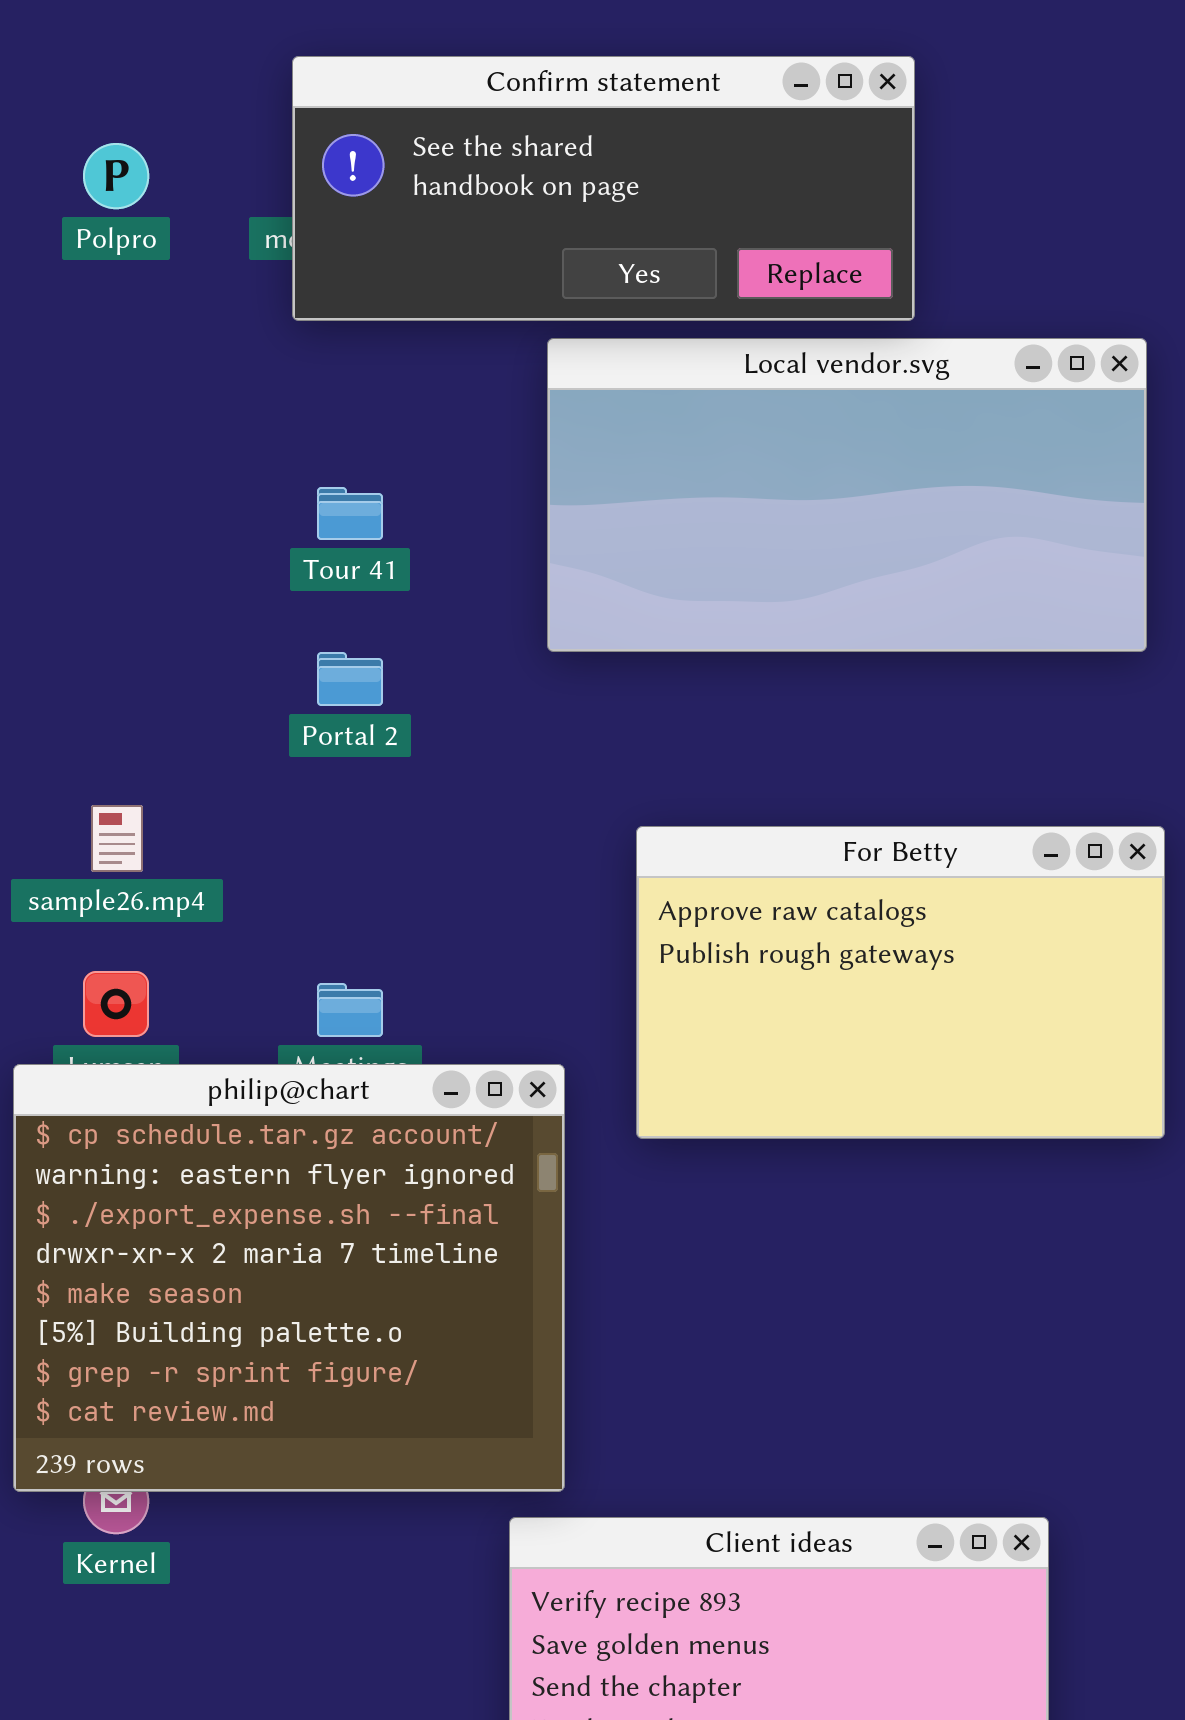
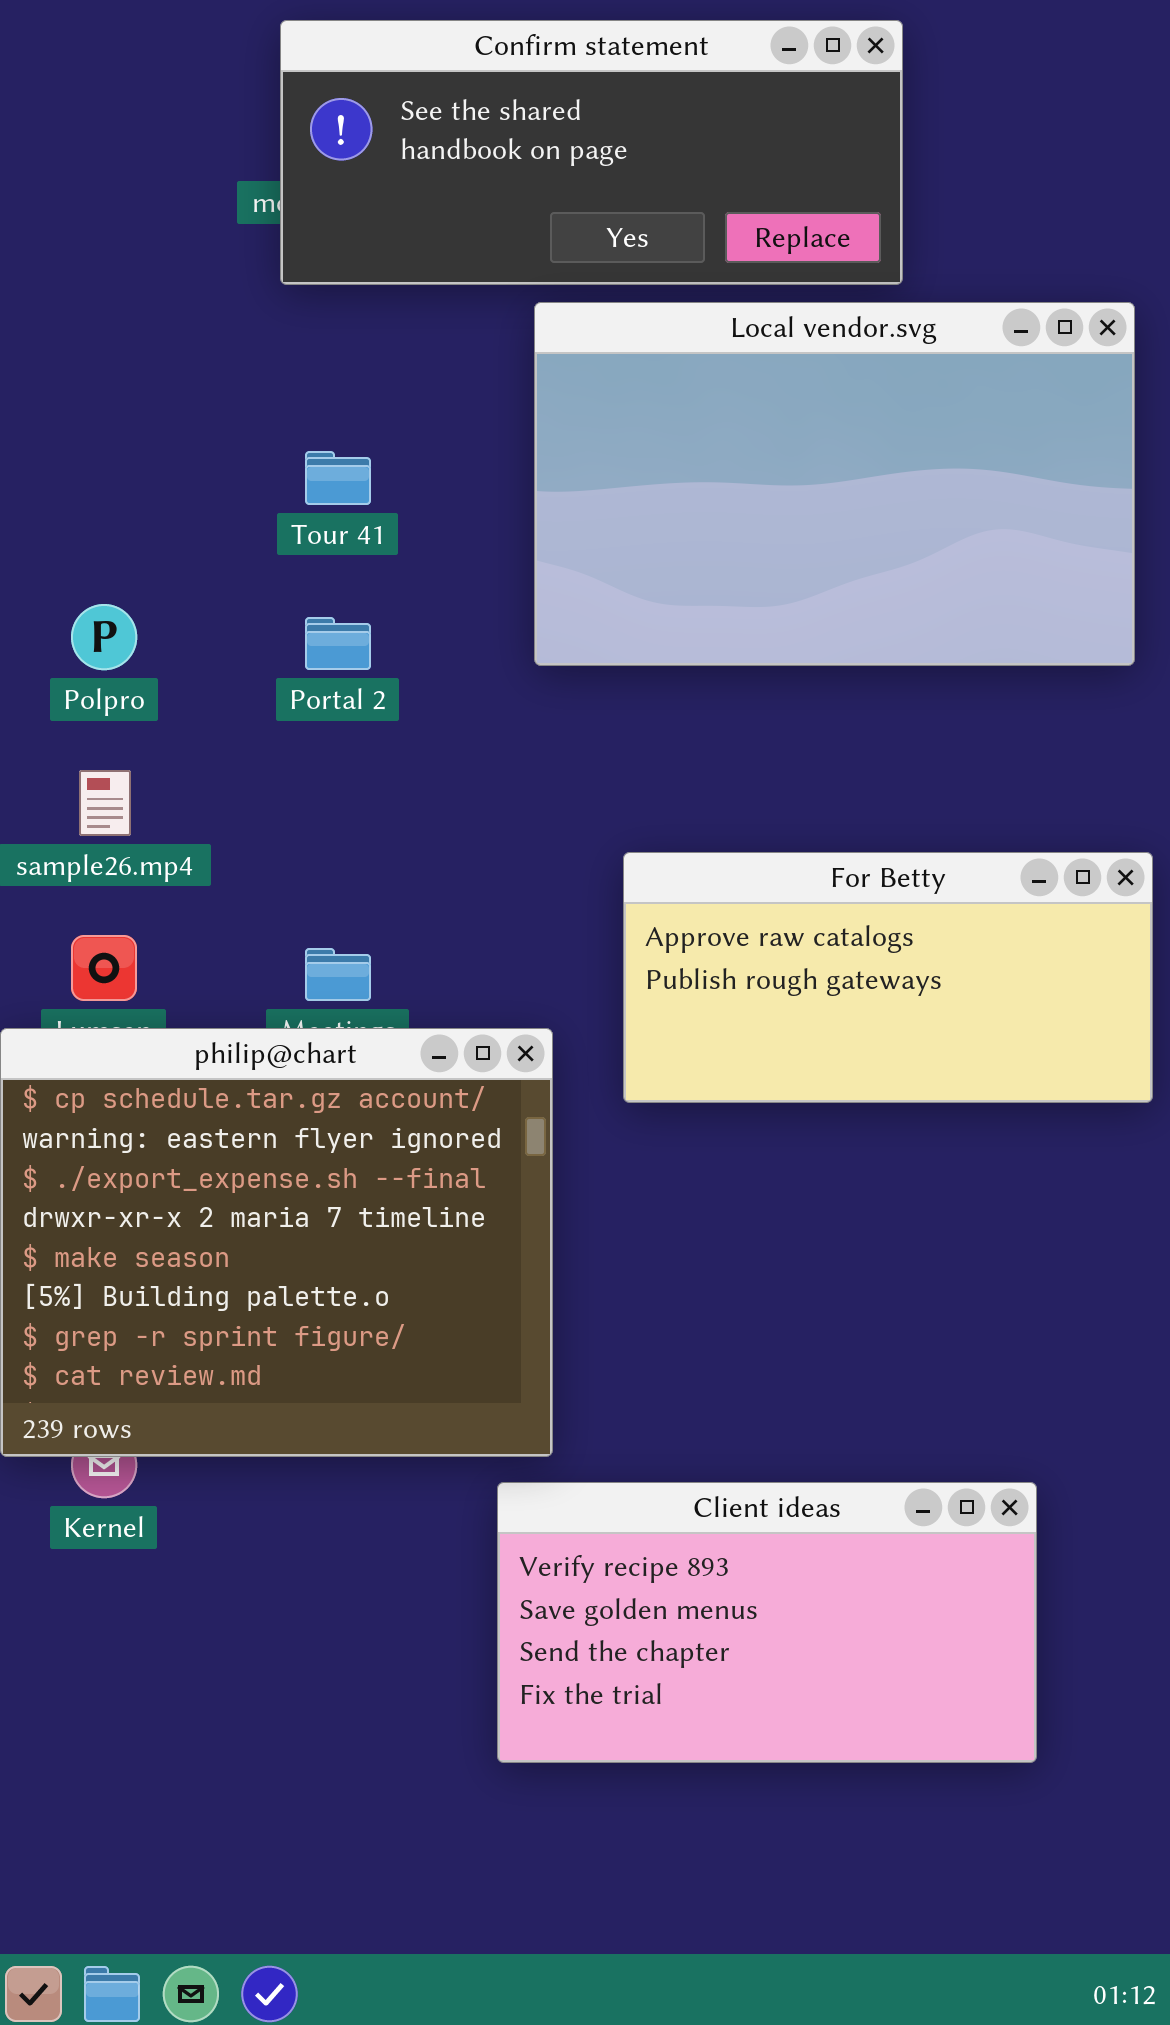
Polpro: [83,143,149,209] -> [71,604,137,670], moved
Local vendor.svg: [547,338,1147,652] -> [534,302,1135,666], resized
For Betty: [636,826,1165,1139] -> [623,852,1153,1103], resized

